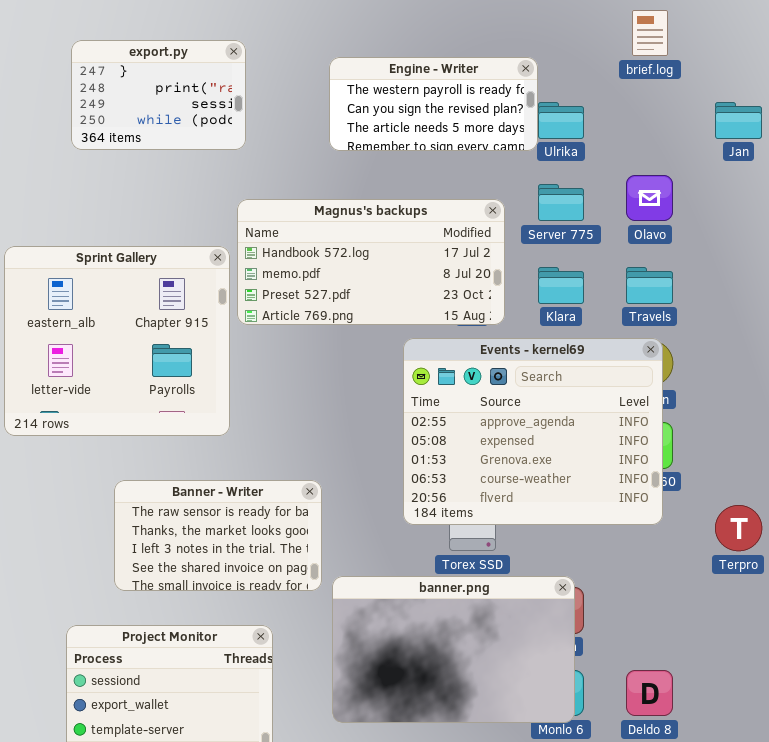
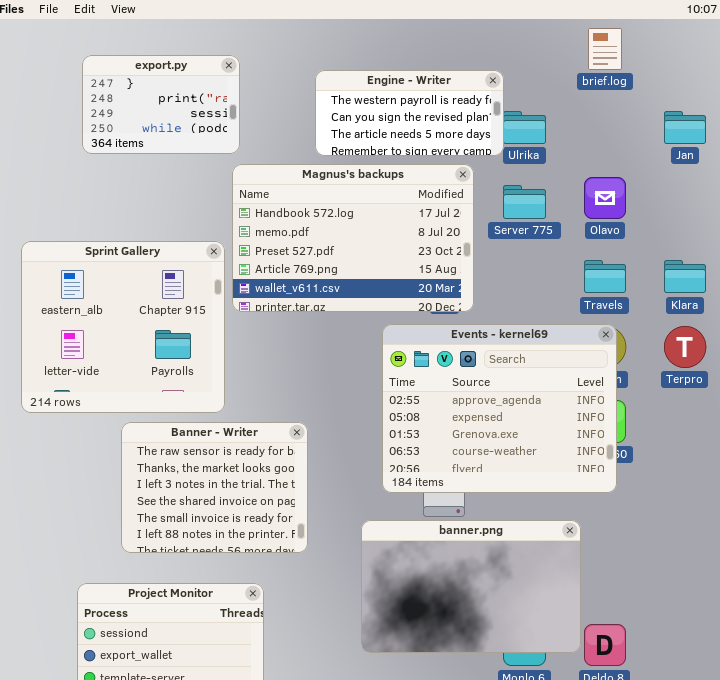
Magnus's backups: [237,199,505,325] -> [232,164,474,312], resized
Klara: [538,267,584,304] -> [664,260,706,293], moved
Banner - Writer: [114,480,322,591] -> [121,422,308,553], resized
Terpro: [715,505,762,551] -> [664,326,706,368], moved
banner.png: [332,576,575,723] -> [361,520,581,653], moved

